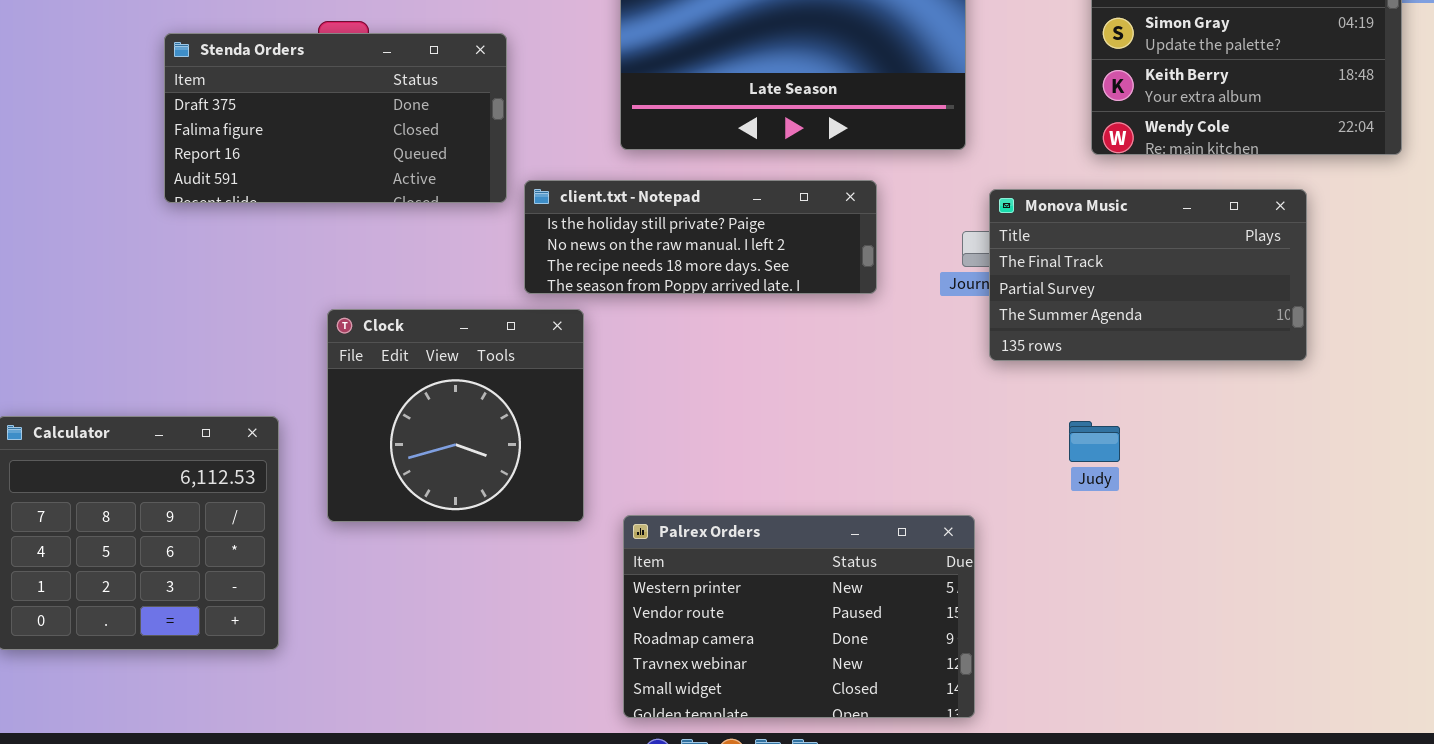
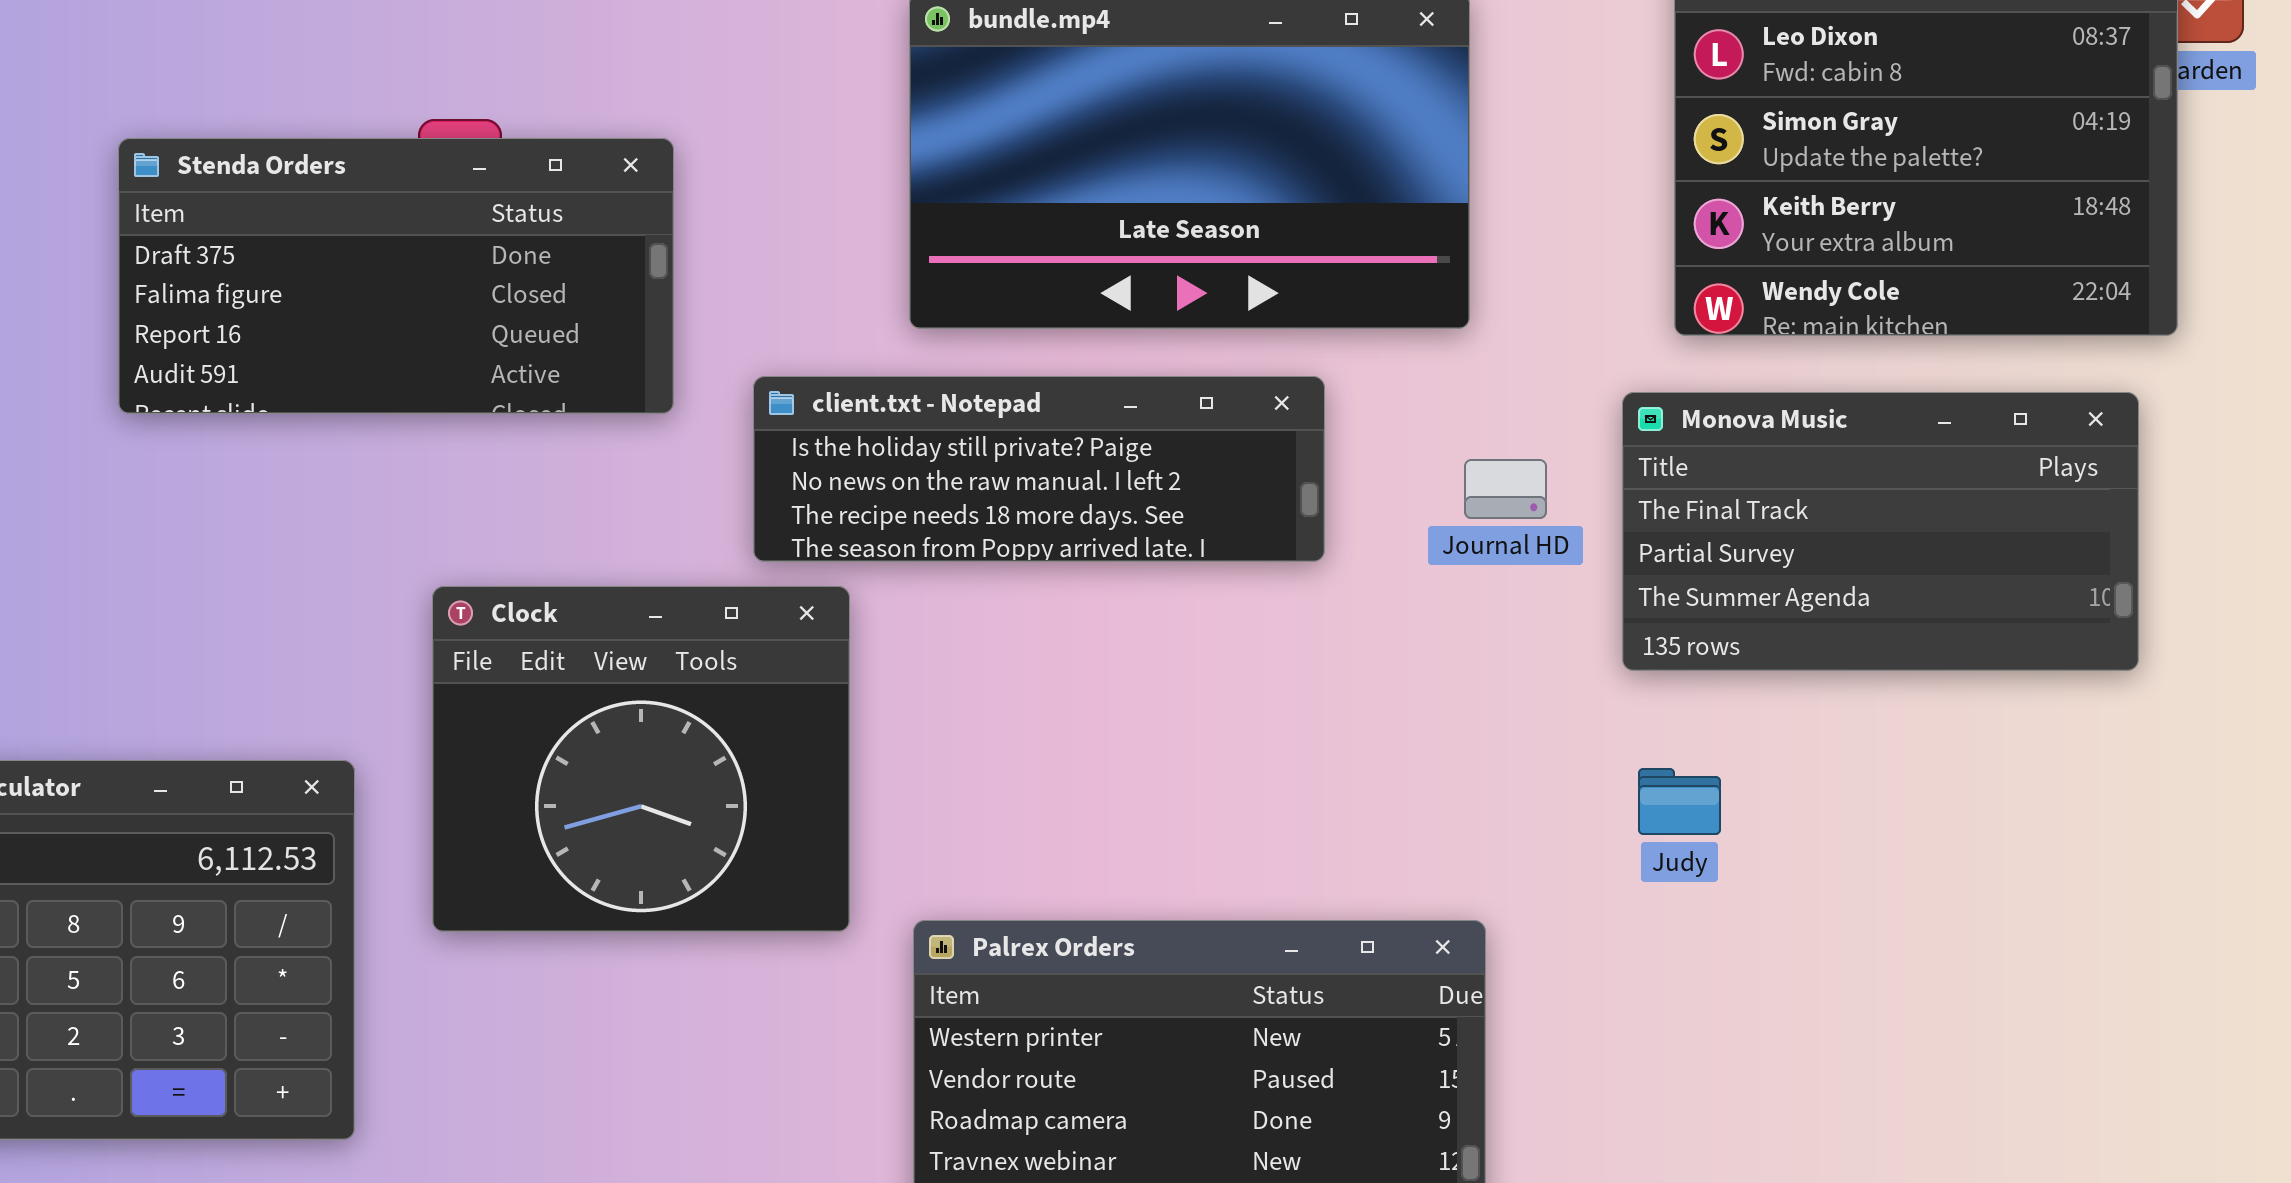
Stenda Orders: [164,33,507,203] -> [118,138,674,414], moved
Monova Music: [989,189,1307,361] -> [1622,392,2139,671], moved

